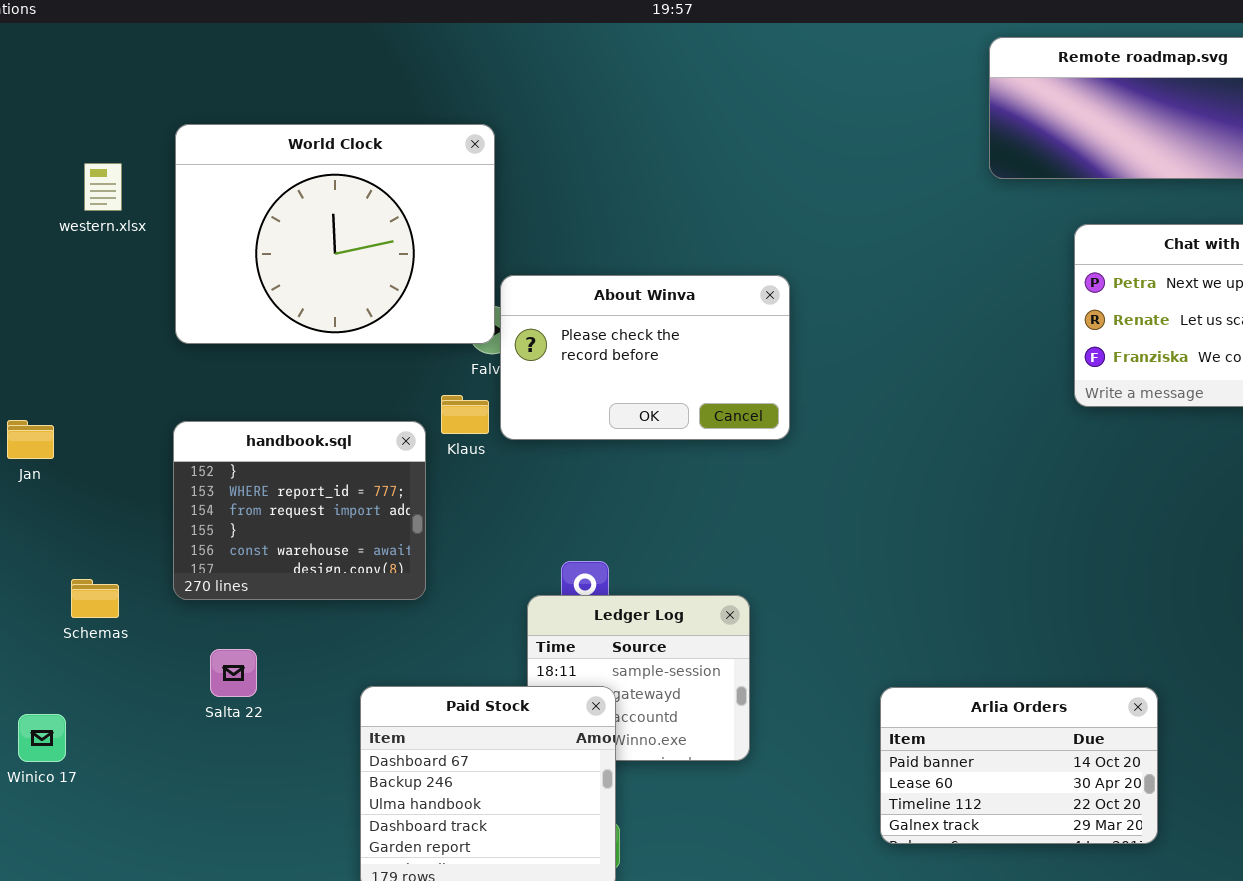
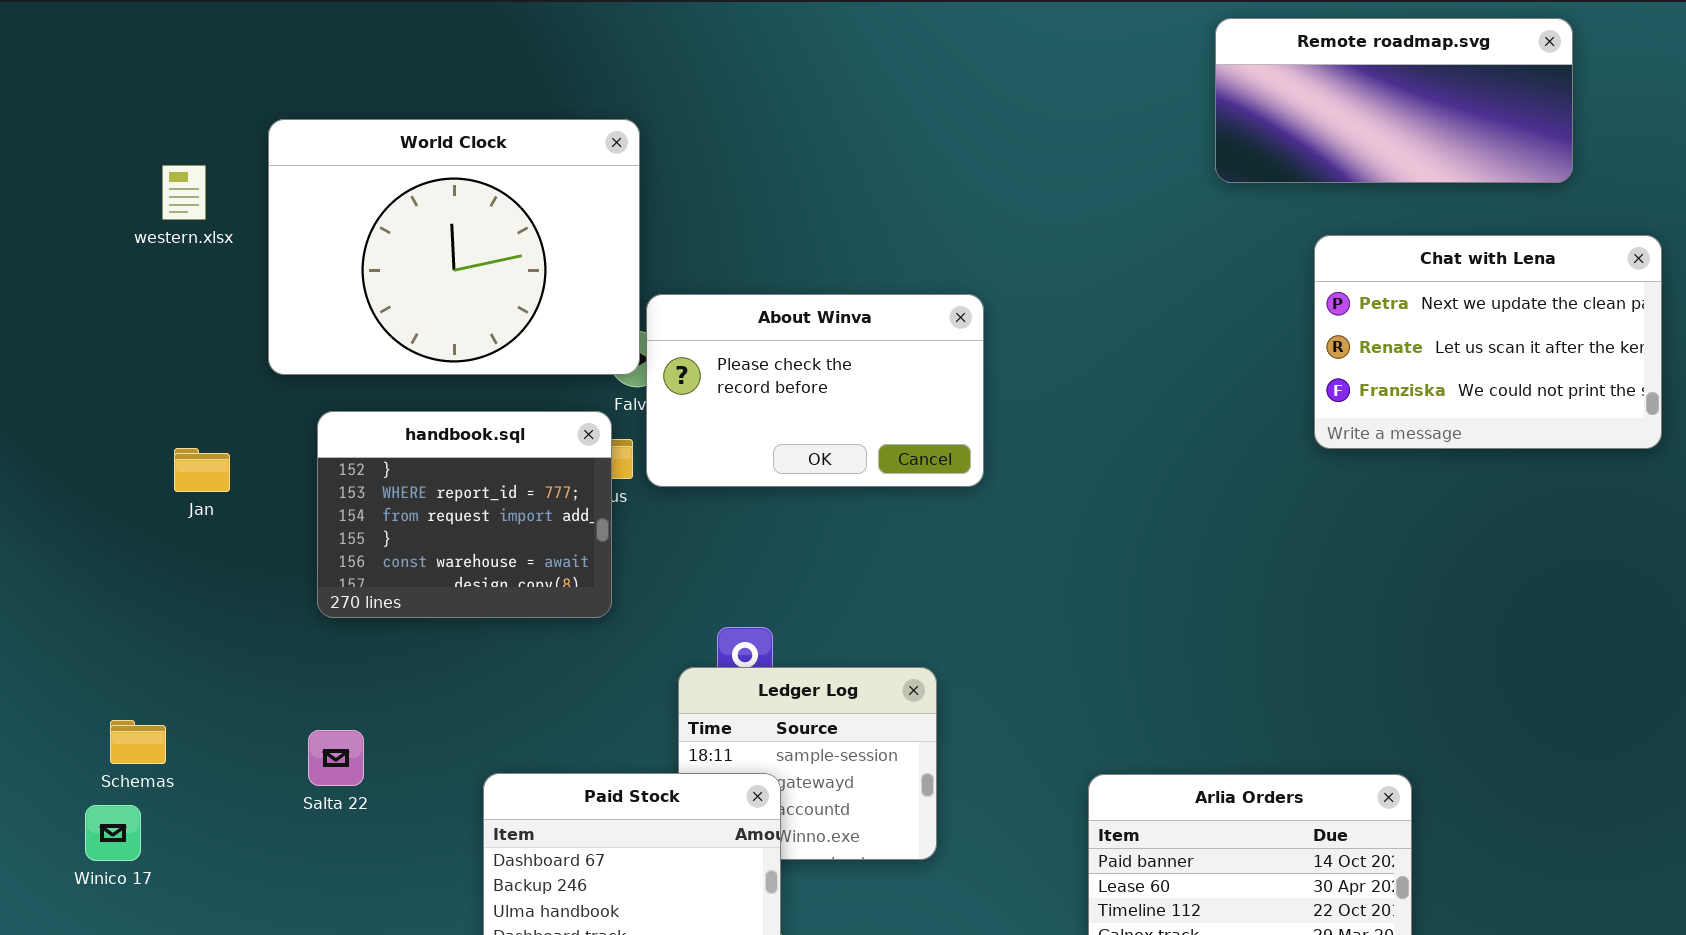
Jan: [7,420,54,459] -> [174,448,230,492], moved
handbook.sql: [173,421,426,600] -> [317,411,612,618], moved
Schemas: [71,579,119,618] -> [110,720,166,764], moved

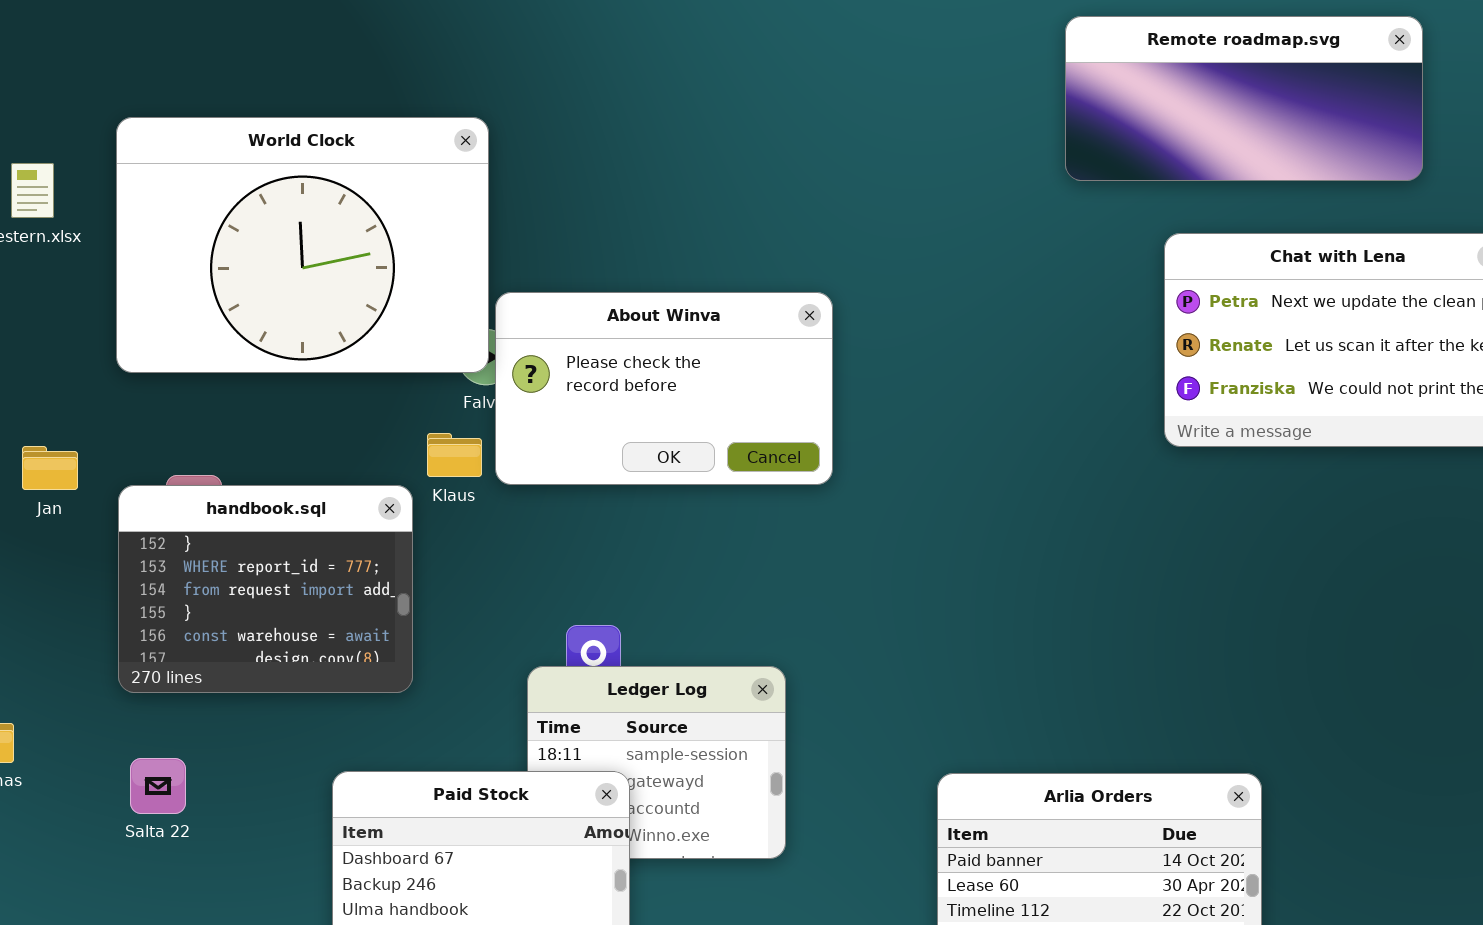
handbook.sql: [317,411,612,618] -> [118,485,413,693], moved
Salta 22: [308,730,364,786] -> [130,758,186,814], moved

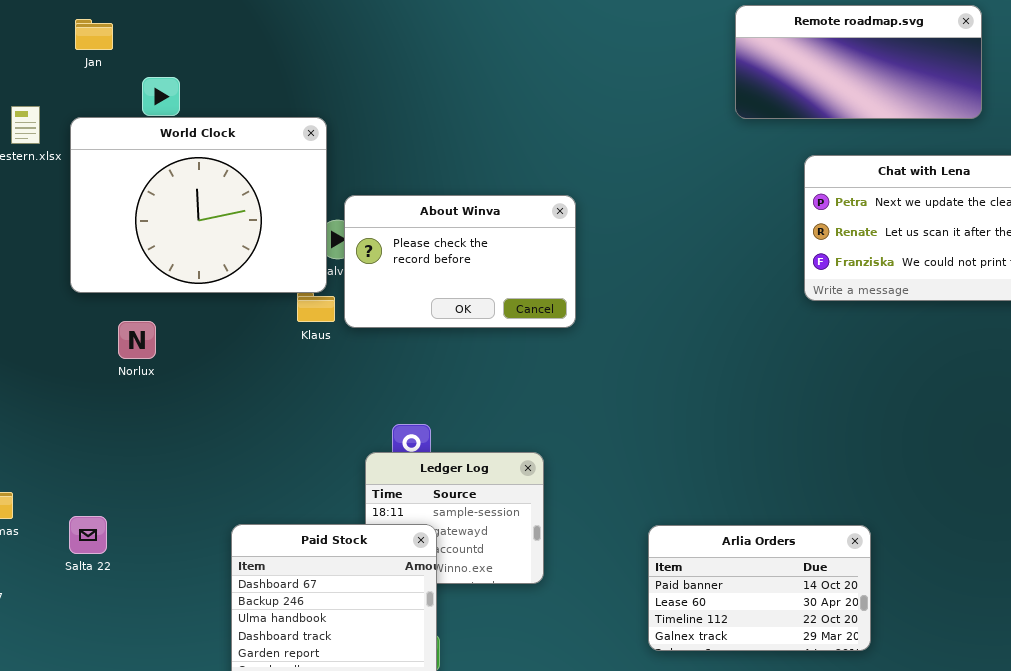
World Clock: [116,117,489,373] -> [70,117,327,293], moved
Jan: [22,446,78,490] -> [75,19,113,50], moved
handbook.sql: [118,485,413,693] -> none, closed
Salta 22: [130,758,186,814] -> [69,516,107,554], moved

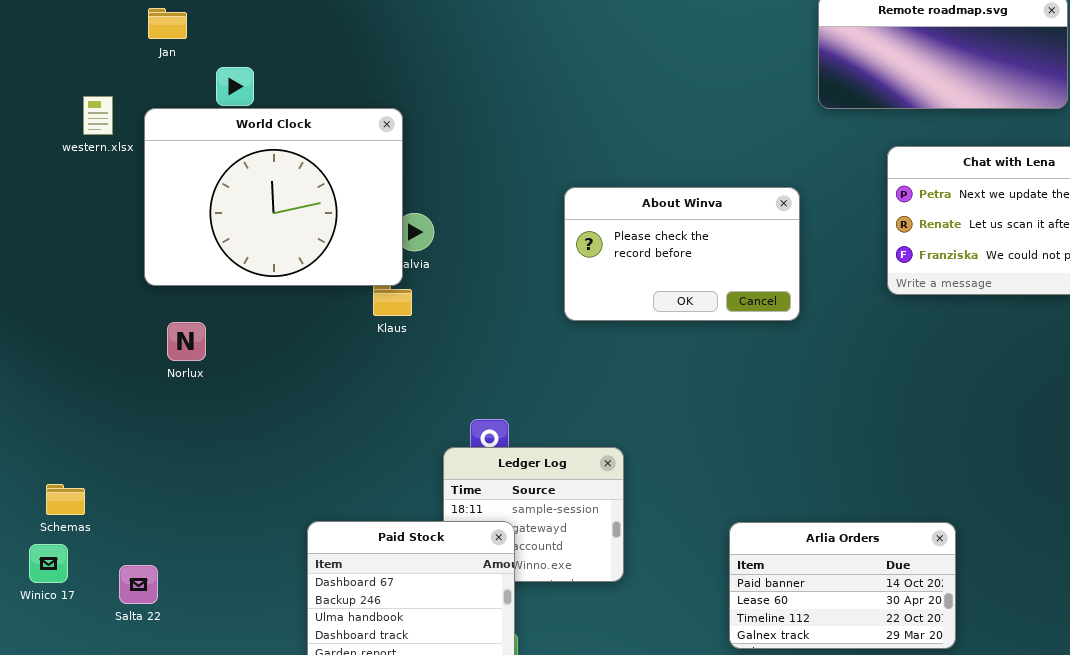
About Winva: [344,195,576,328] -> [564,187,800,321], moved
Norlux: [118,321,156,359] -> [167,322,206,361], moved
Salta 22: [69,516,107,554] -> [119,565,158,604], moved

